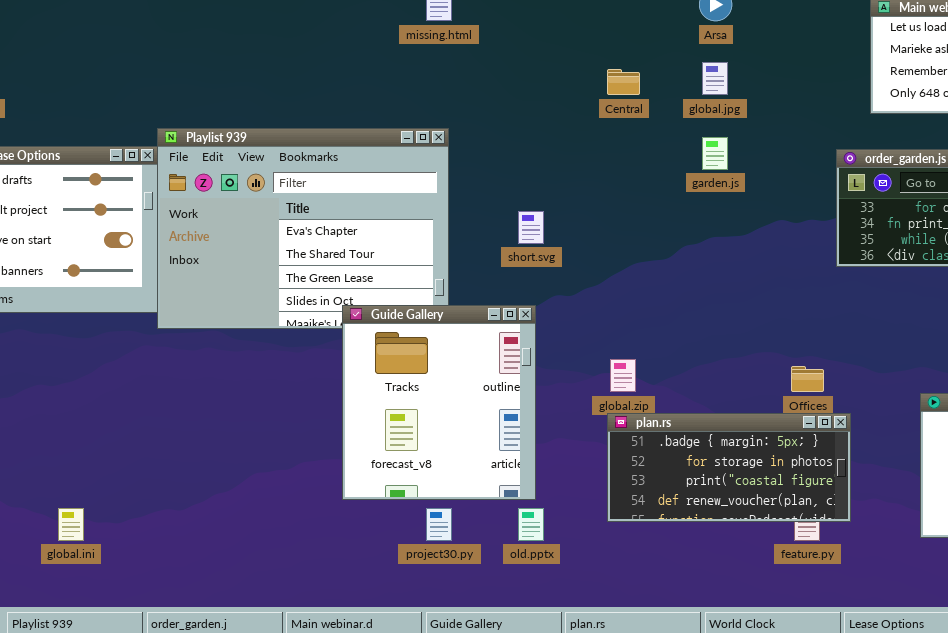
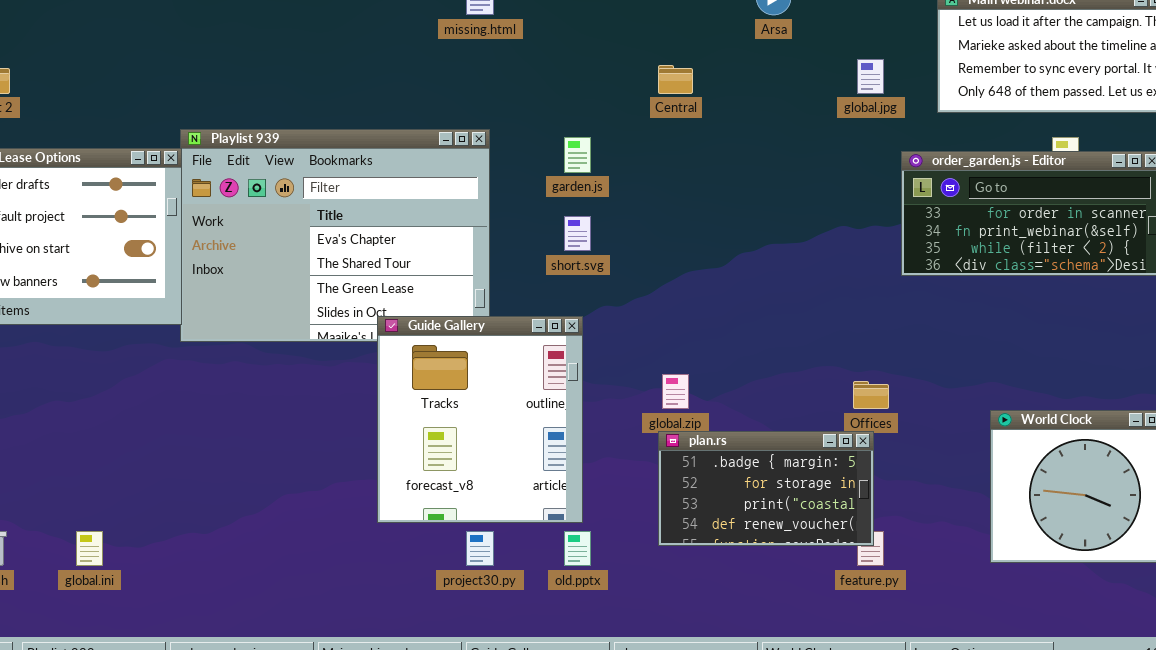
global.jpg: [702,62,728,95] -> [857,59,884,94], moved
garden.js: [702,137,728,170] -> [564,137,591,173], moved
plan.rs: [607,413,851,522] -> [658,431,874,546], resized

